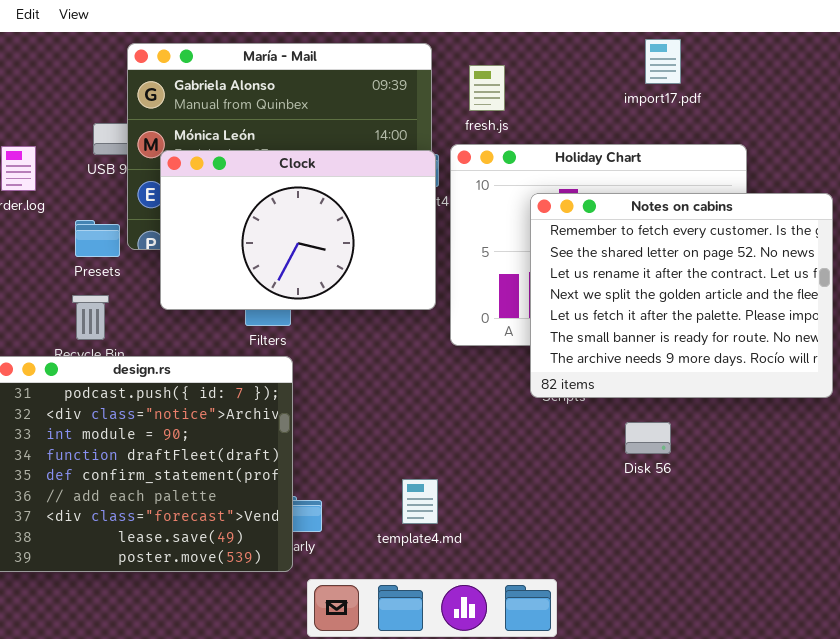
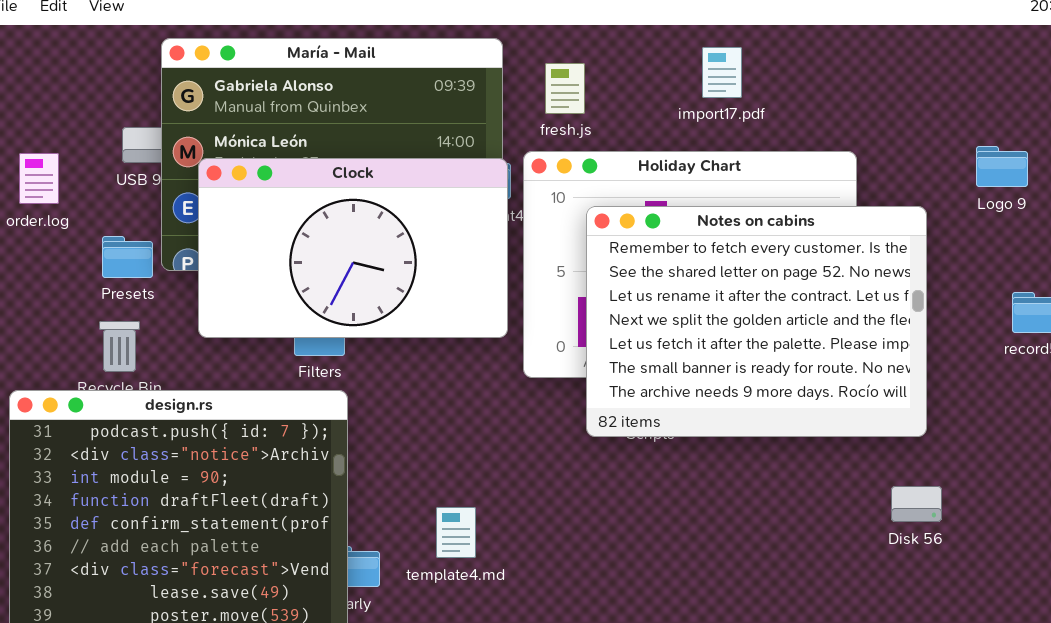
import17.pdf: [645,39,681,84] -> [702,47,742,98], moved
Notes on cabins: [530,193,833,398] -> [586,206,927,437], moved
Disk 56: [625,422,671,454] -> [891,486,942,522], moved
template4.md: [402,479,438,524] -> [436,507,476,558], moved

